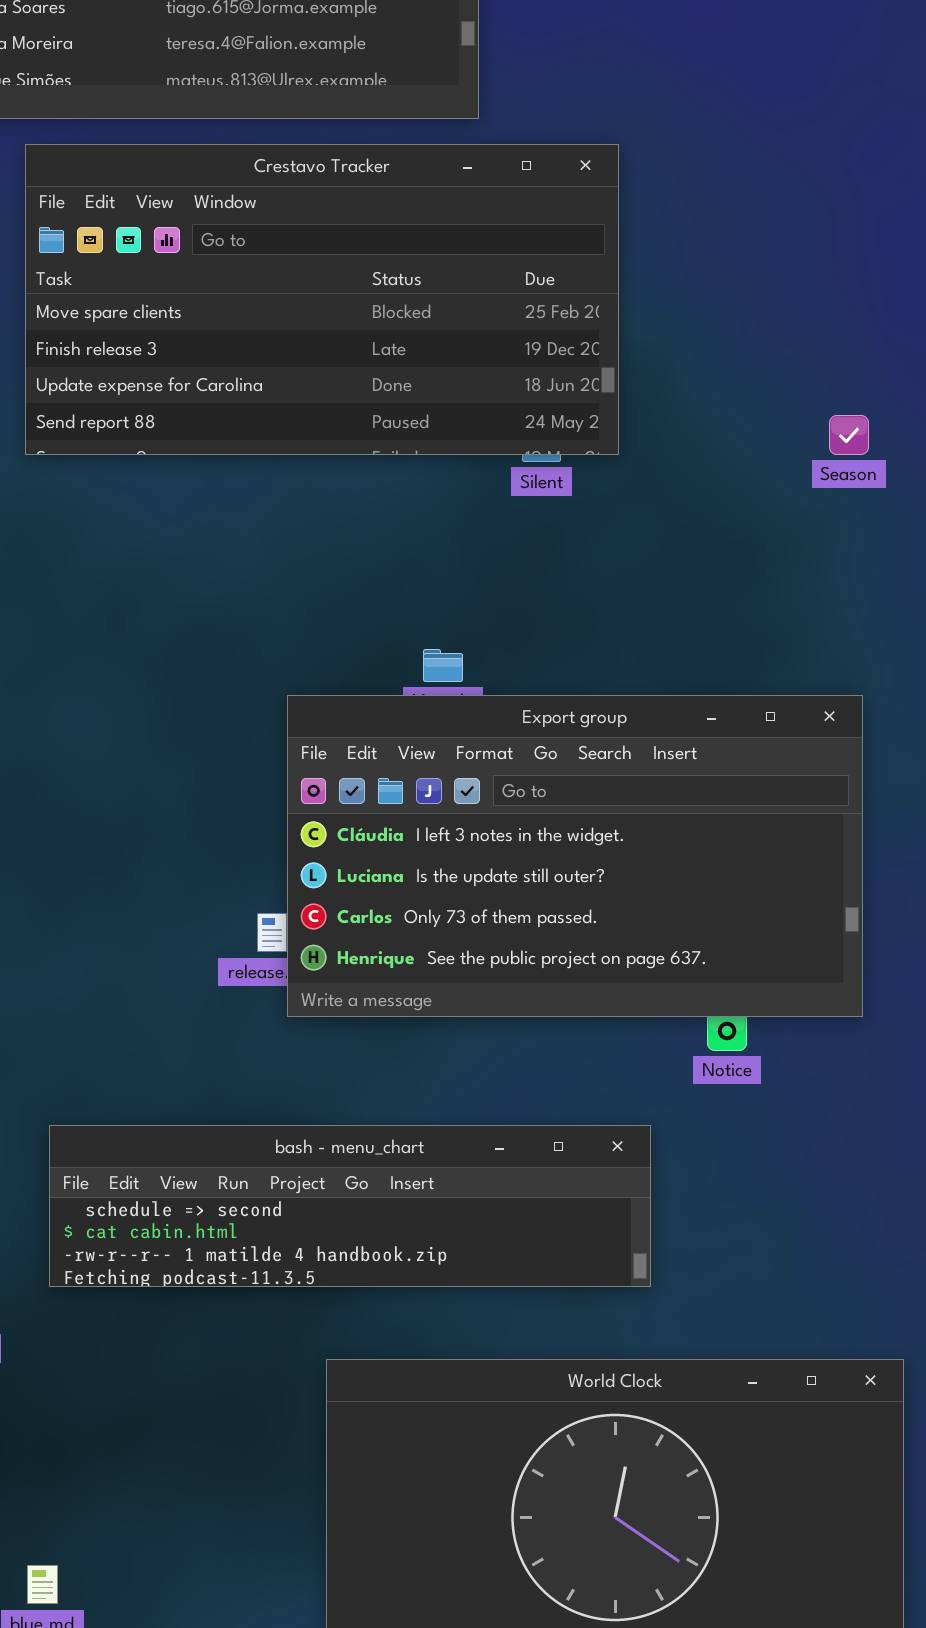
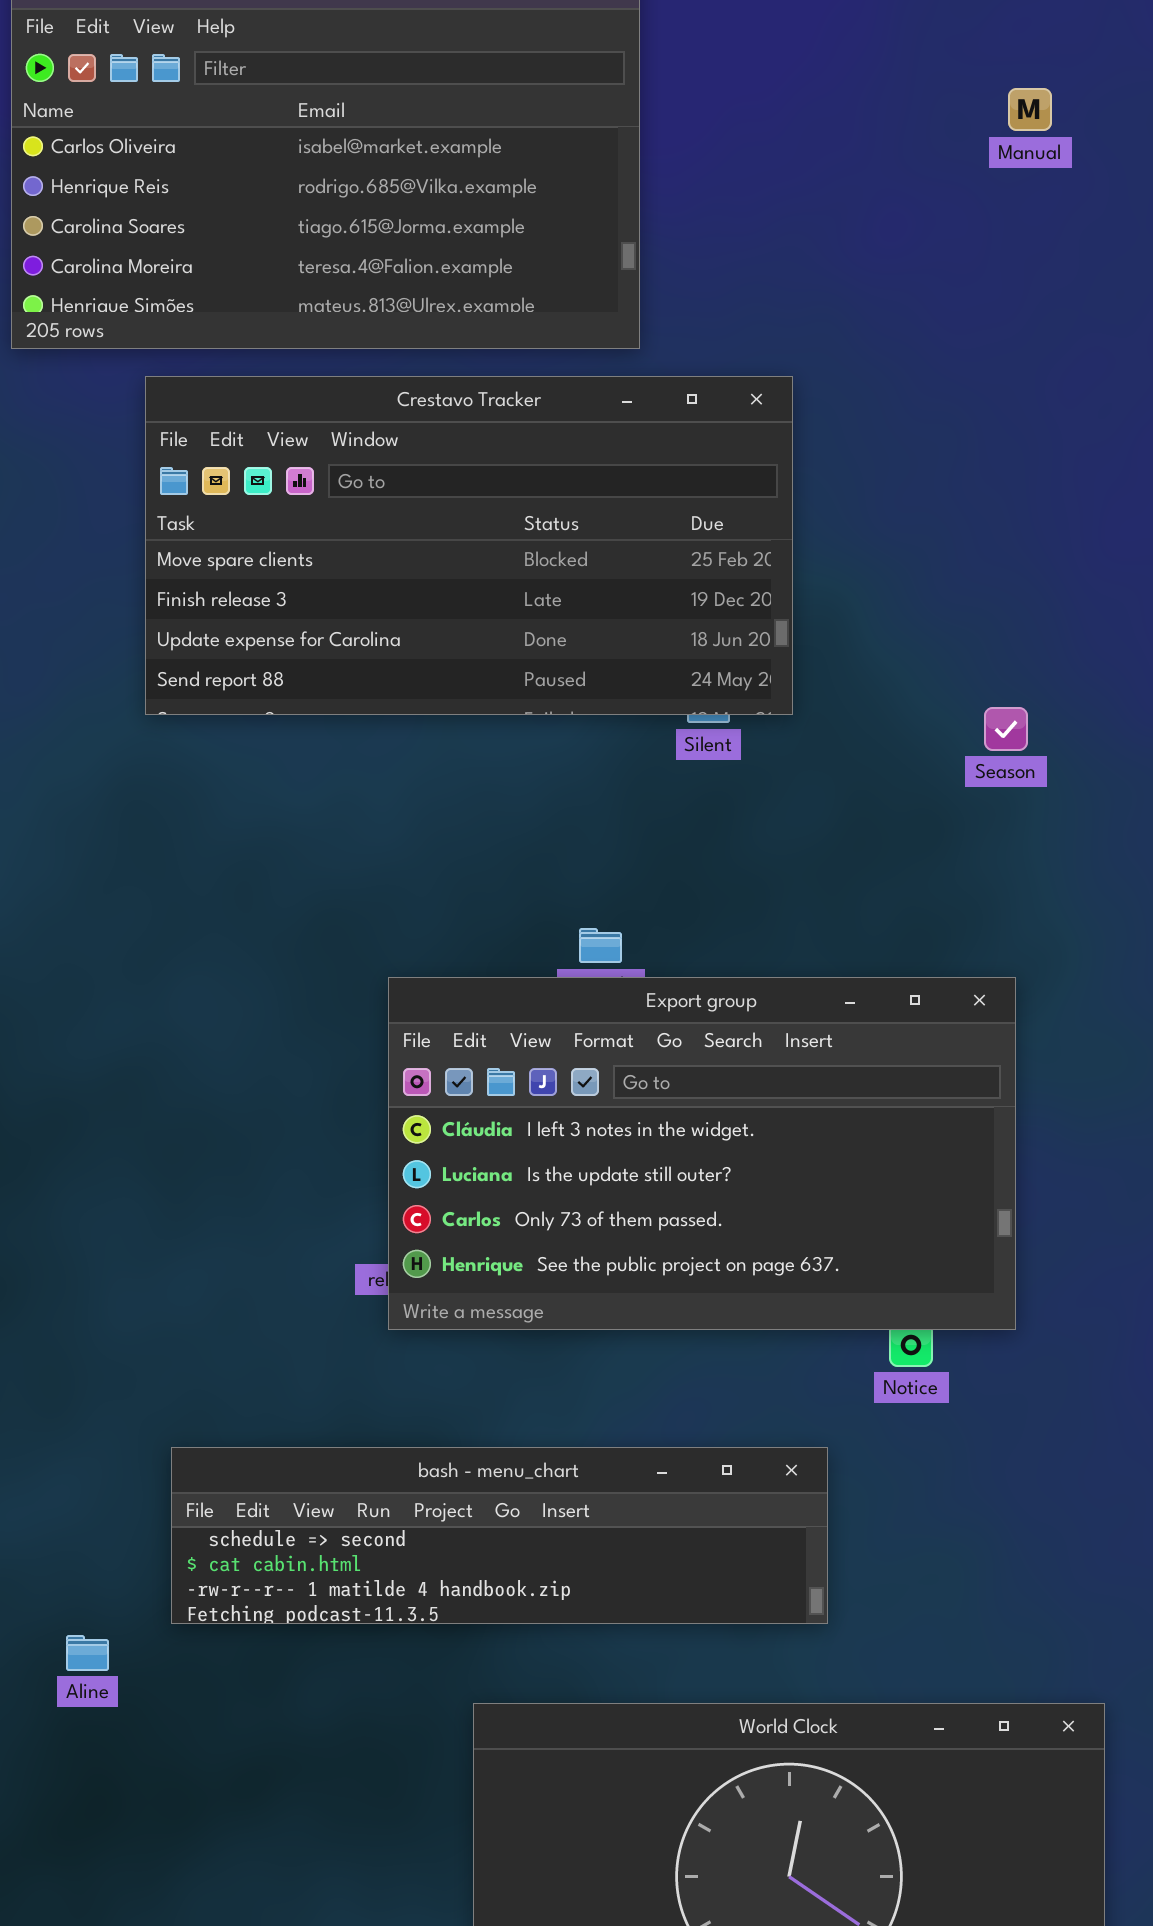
Season: [829,415,869,455] -> [984,707,1028,751], moved
Export group: [287,695,863,1017] -> [388,977,1016,1330], moved

